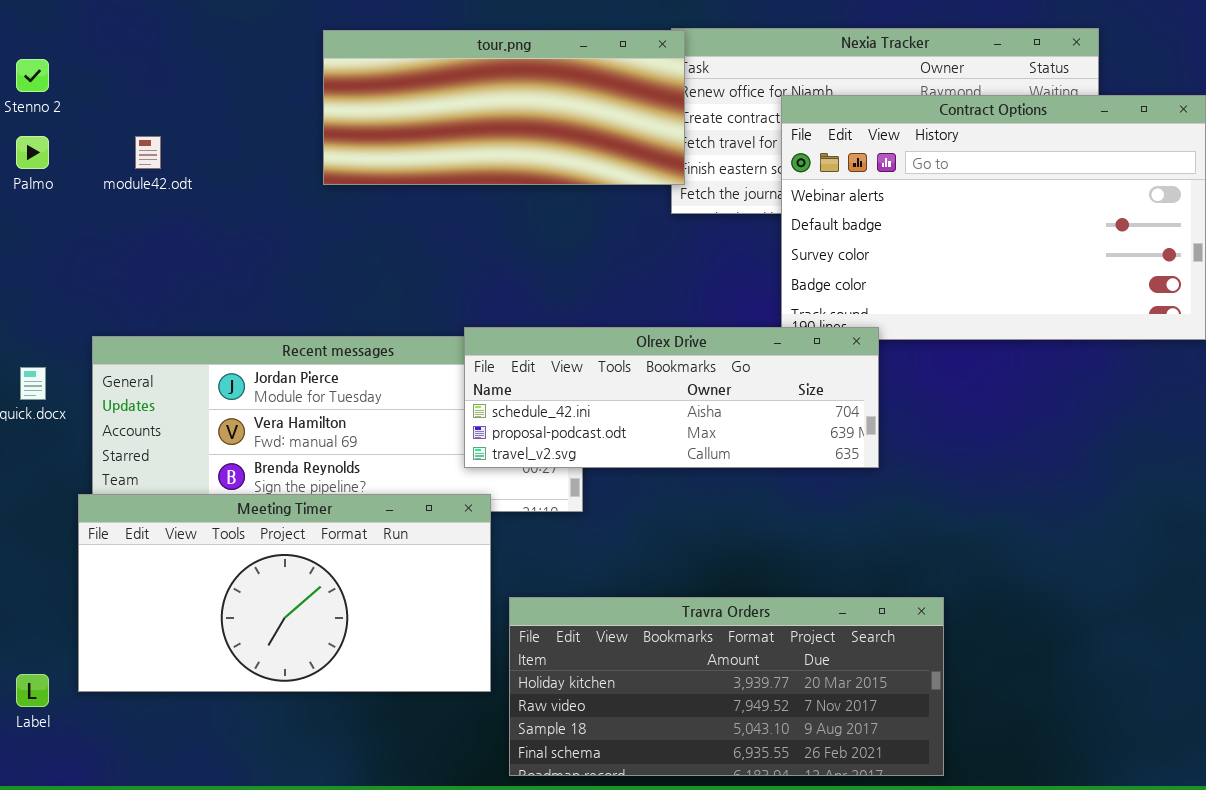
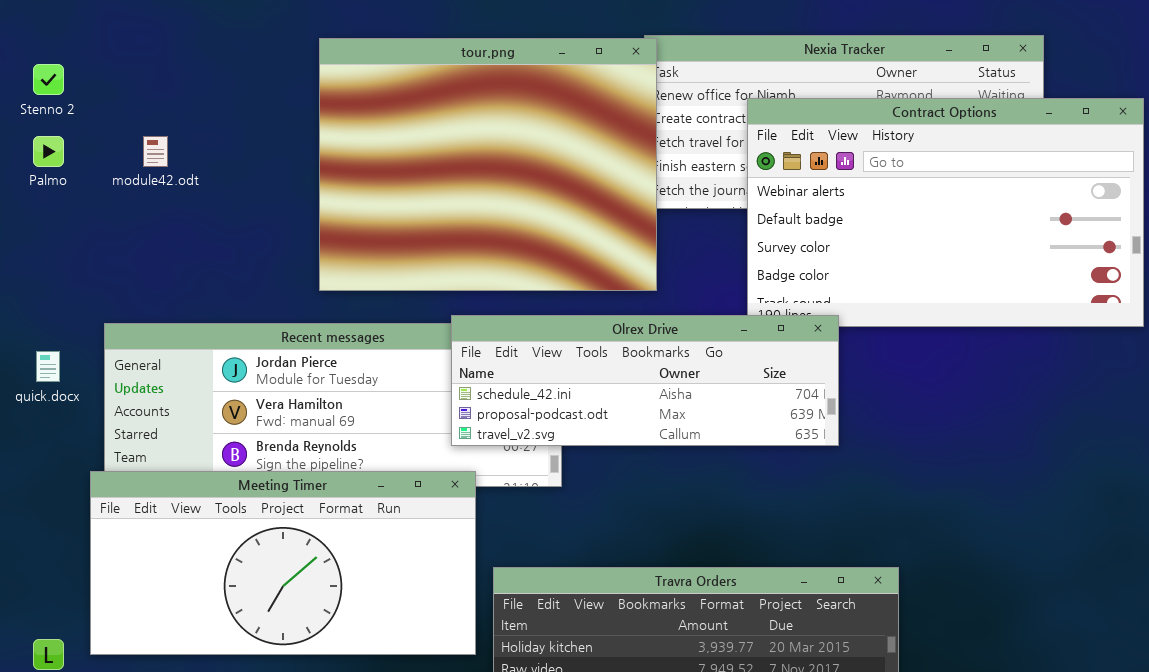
tour.png: [323,30,685,185] -> [319,38,657,291], resized

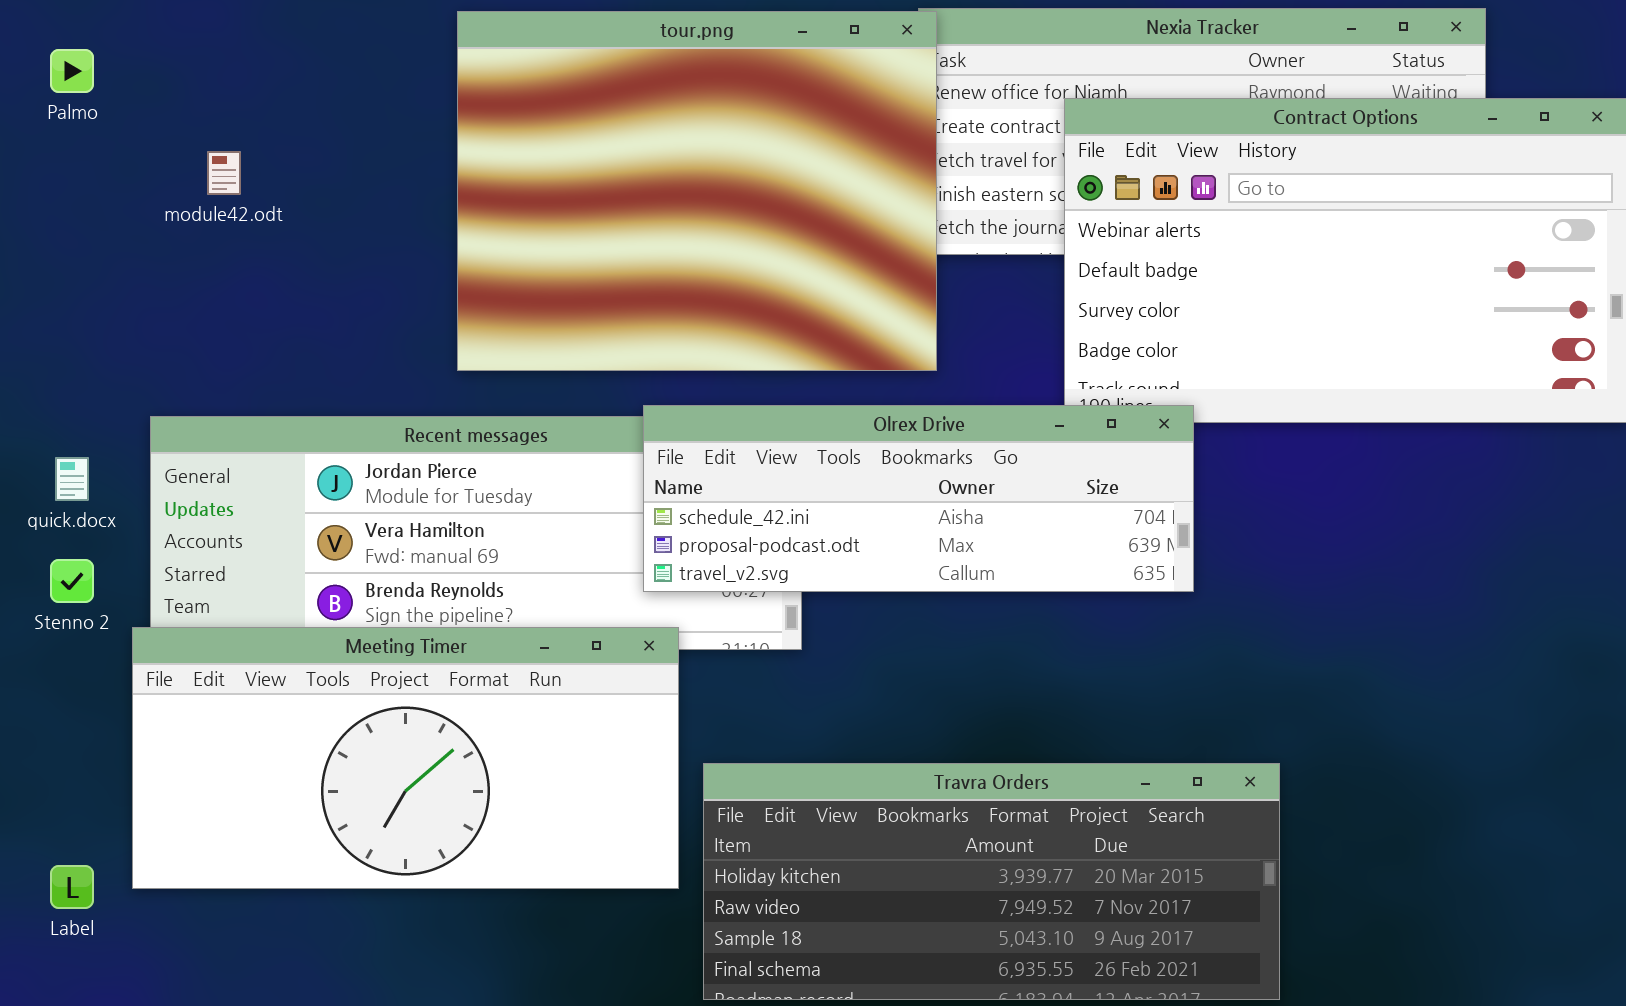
Stenno 2: [33,64,64,95] -> [50,559,94,603], moved
Palmo: [33,136,64,167] -> [50,49,94,93], moved

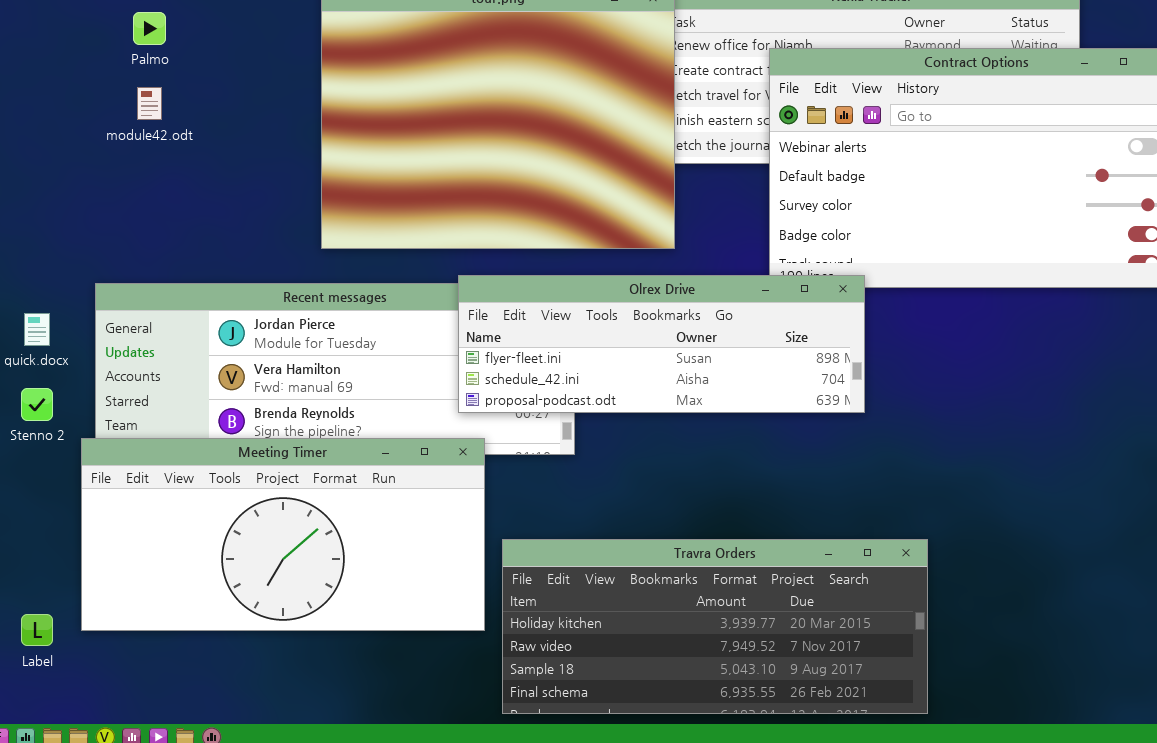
Palmo: [50,49,94,93] -> [133,12,166,45], moved
Olrex Drive: [643,405,1194,592] -> [458,275,865,413], scrolled up 1 row

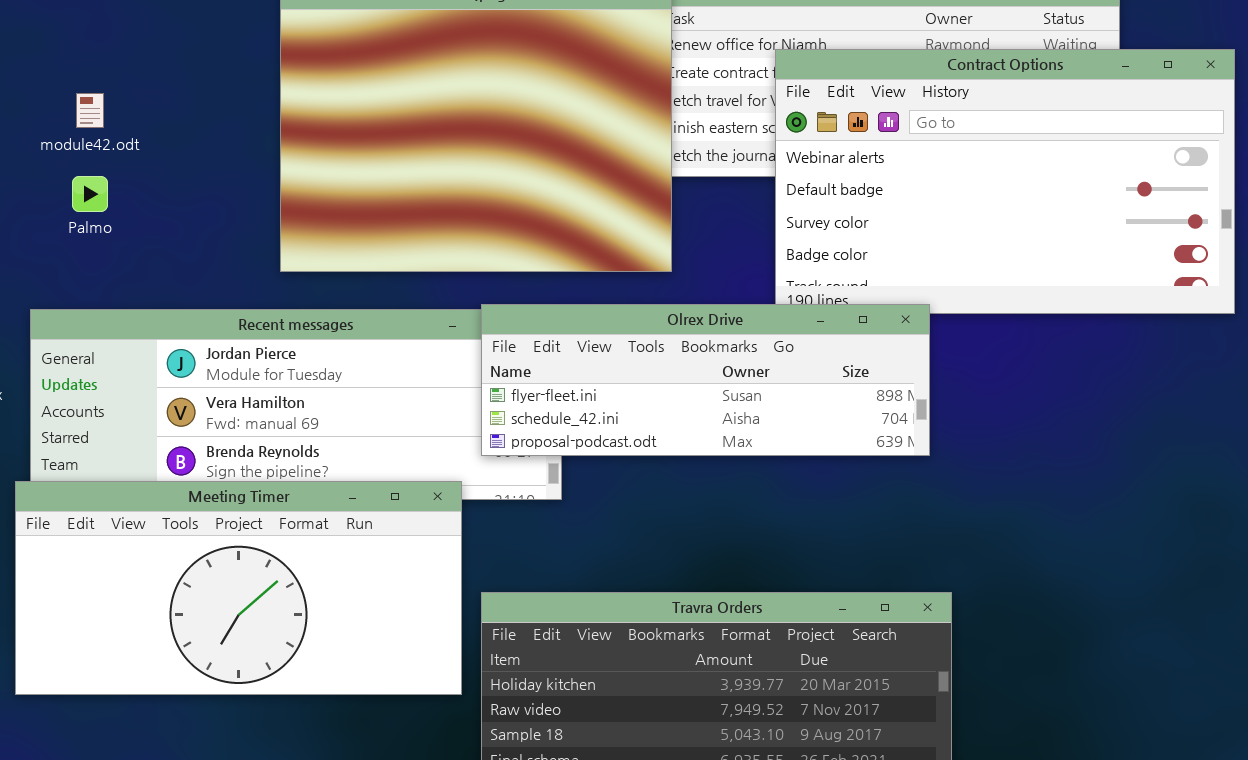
Palmo: [133,12,166,45] -> [72,176,108,212], moved
Olrex Drive: [458,275,865,413] -> [481,304,930,456], moved

